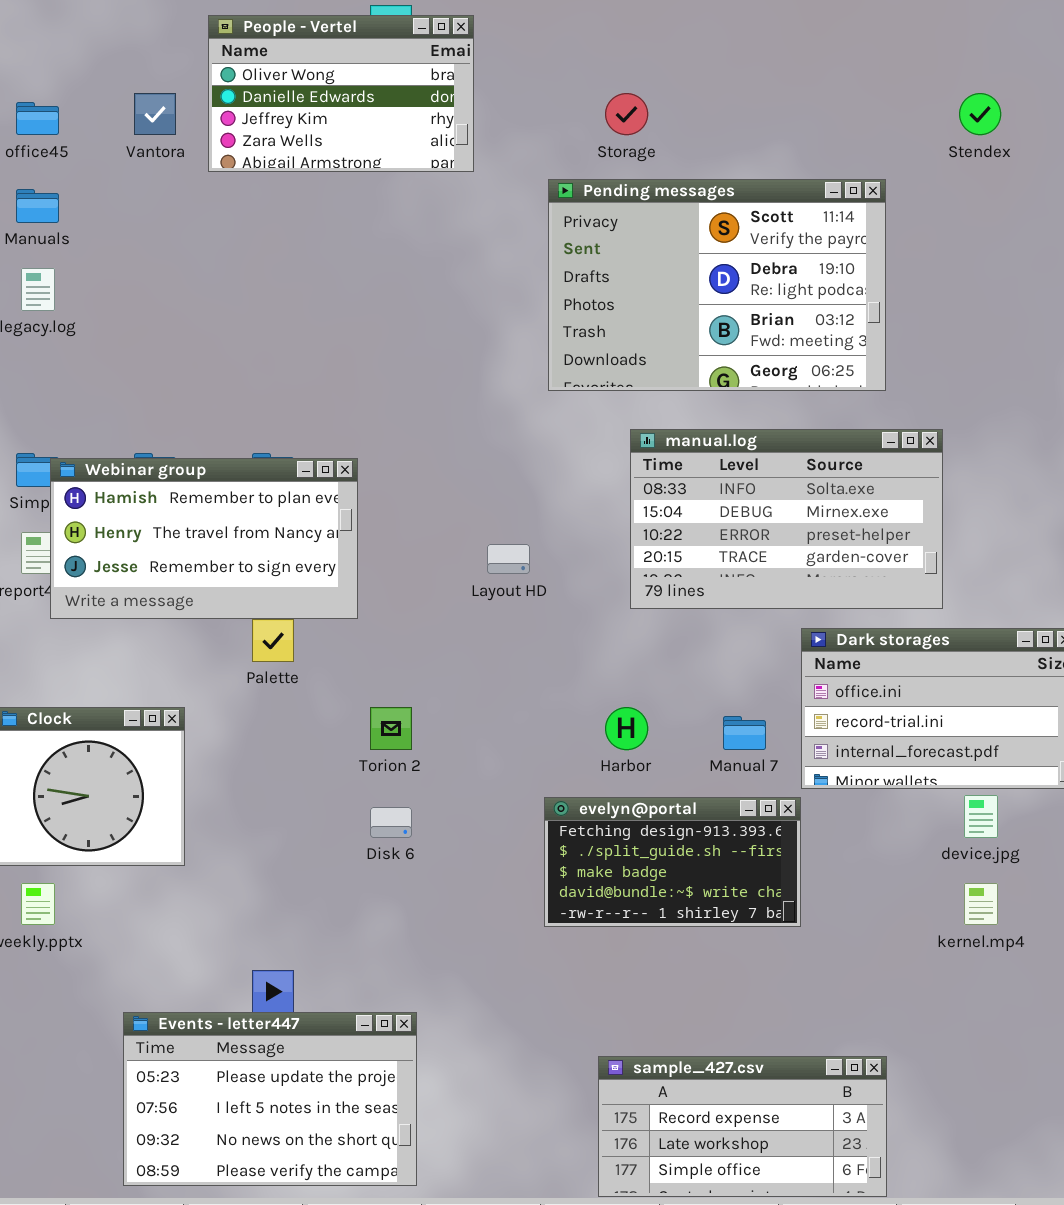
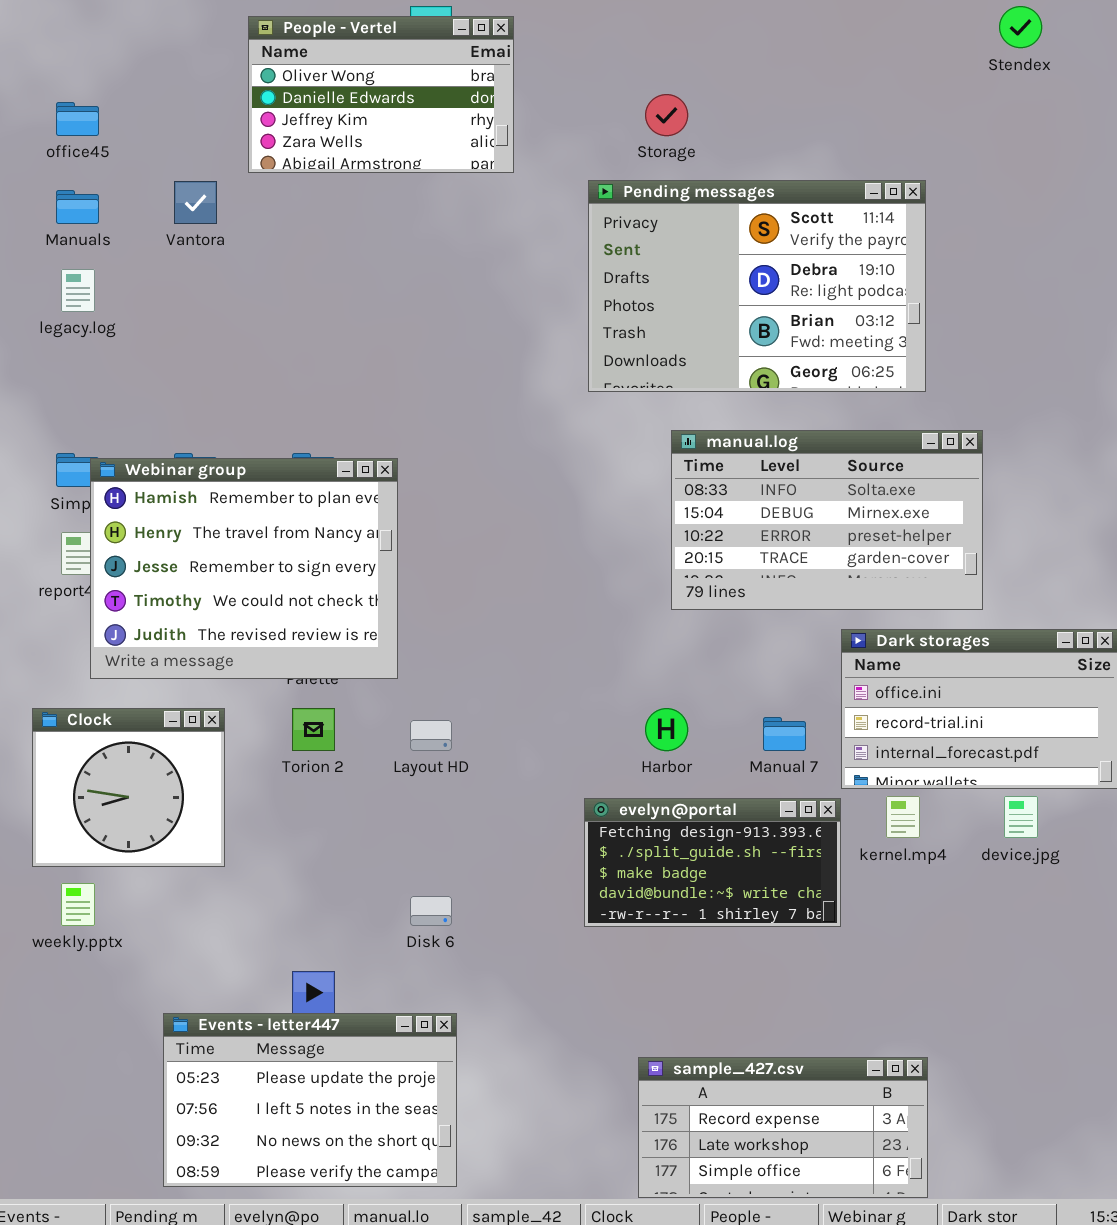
Vantora: [134,93,176,135] -> [174,181,217,224], moved
Stendex: [959,93,1001,135] -> [999,6,1042,48], moved
Webinar group: [50,458,358,619] -> [90,458,398,679], resized
Layout HD: [487,544,530,574] -> [410,720,452,751], moved
Torion 2: [370,707,412,750] -> [292,708,335,751], moved
Disk 6: [370,807,412,838] -> [410,896,452,926], moved
kernel.mp4: [964,883,998,925] -> [886,796,920,838], moved

